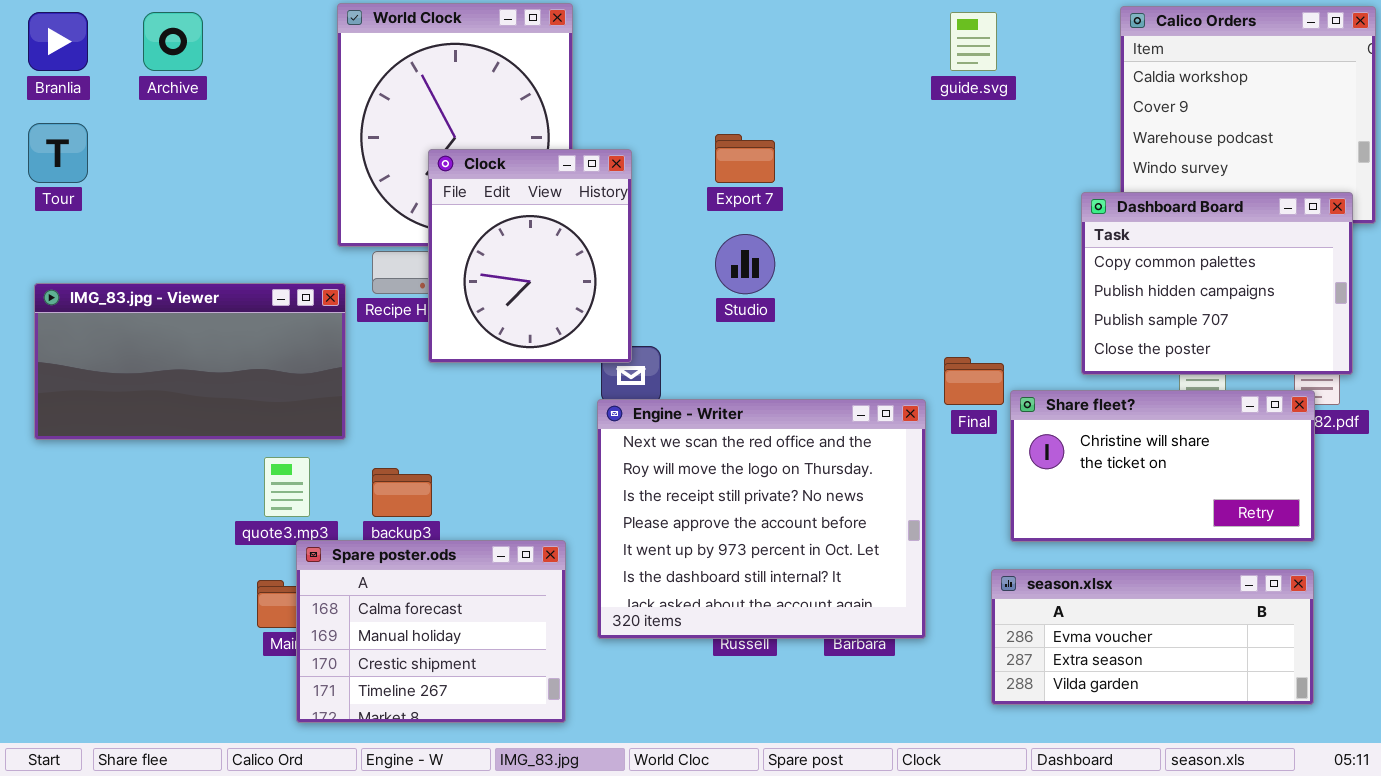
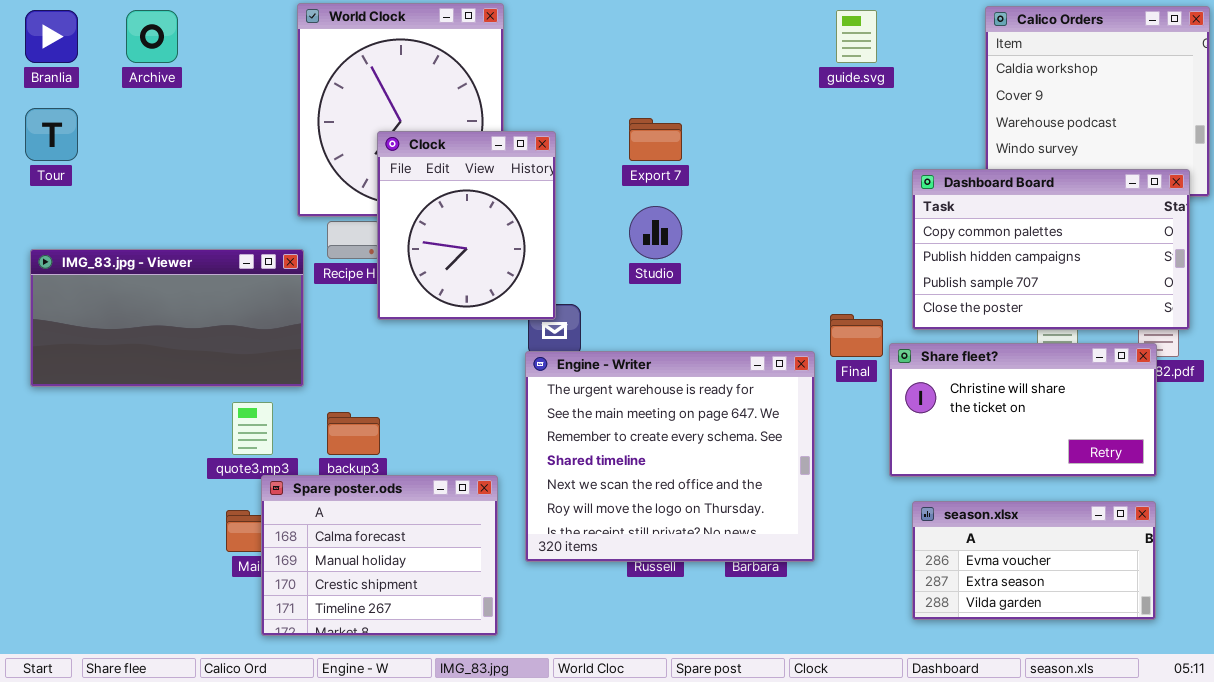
Dashboard Board: [1081,192,1353,375] -> [912,169,1190,330], resized
Engine - Writer: [597,399,926,639] -> [525,351,815,562], scrolled up 4 rows
season.xlsx: [991,569,1314,705] -> [912,501,1156,620], resized

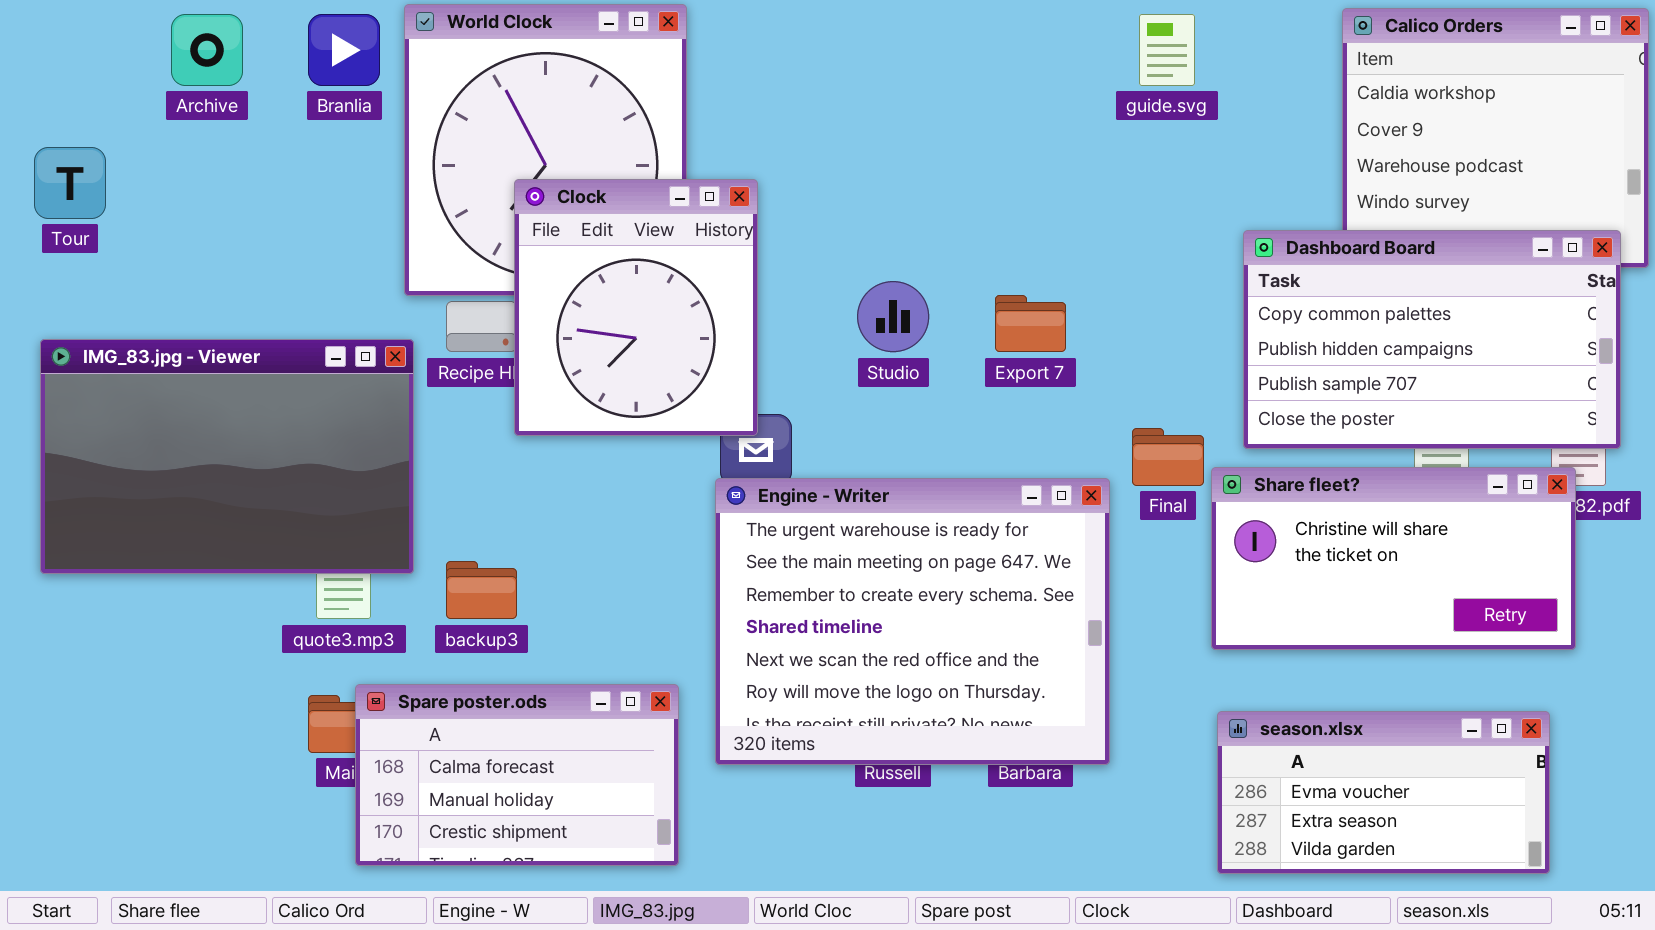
Branlia: [25,10,78,63] -> [308,14,380,86], moved
Export 7: [629,118,682,161] -> [995,295,1066,352], moved
IMG_83.jpg - Viewer: [30,249,304,387] -> [40,339,414,574], resized
Spare poster.ods: [261,475,498,636] -> [355,684,679,866], resized
season.xlsx: [912,501,1156,620] -> [1217,711,1550,874], moved

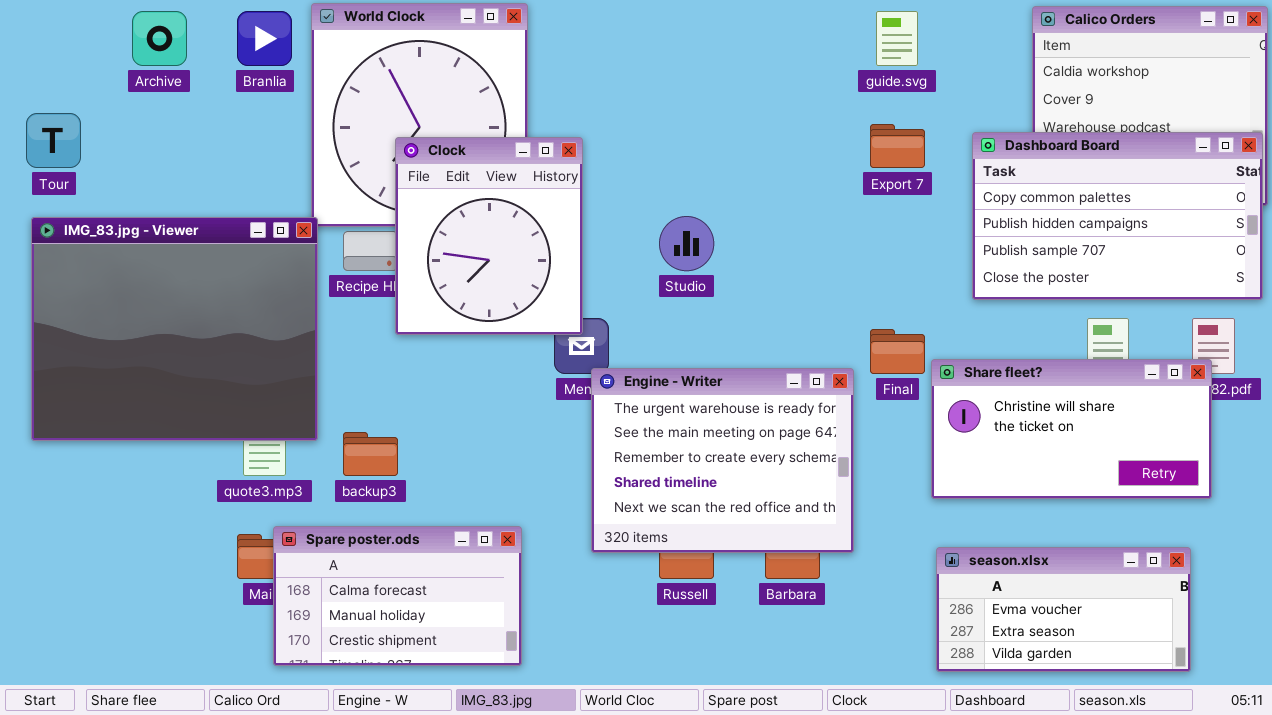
Dashboard Board: [1243,230,1621,449] -> [972,132,1263,300], moved
Export 7: [995,295,1066,352] -> [870,124,925,168], moved
IMG_83.jpg - Viewer: [40,339,414,574] -> [31,217,318,441], resized
Engine - Writer: [715,478,1110,765] -> [591,368,854,553], resized

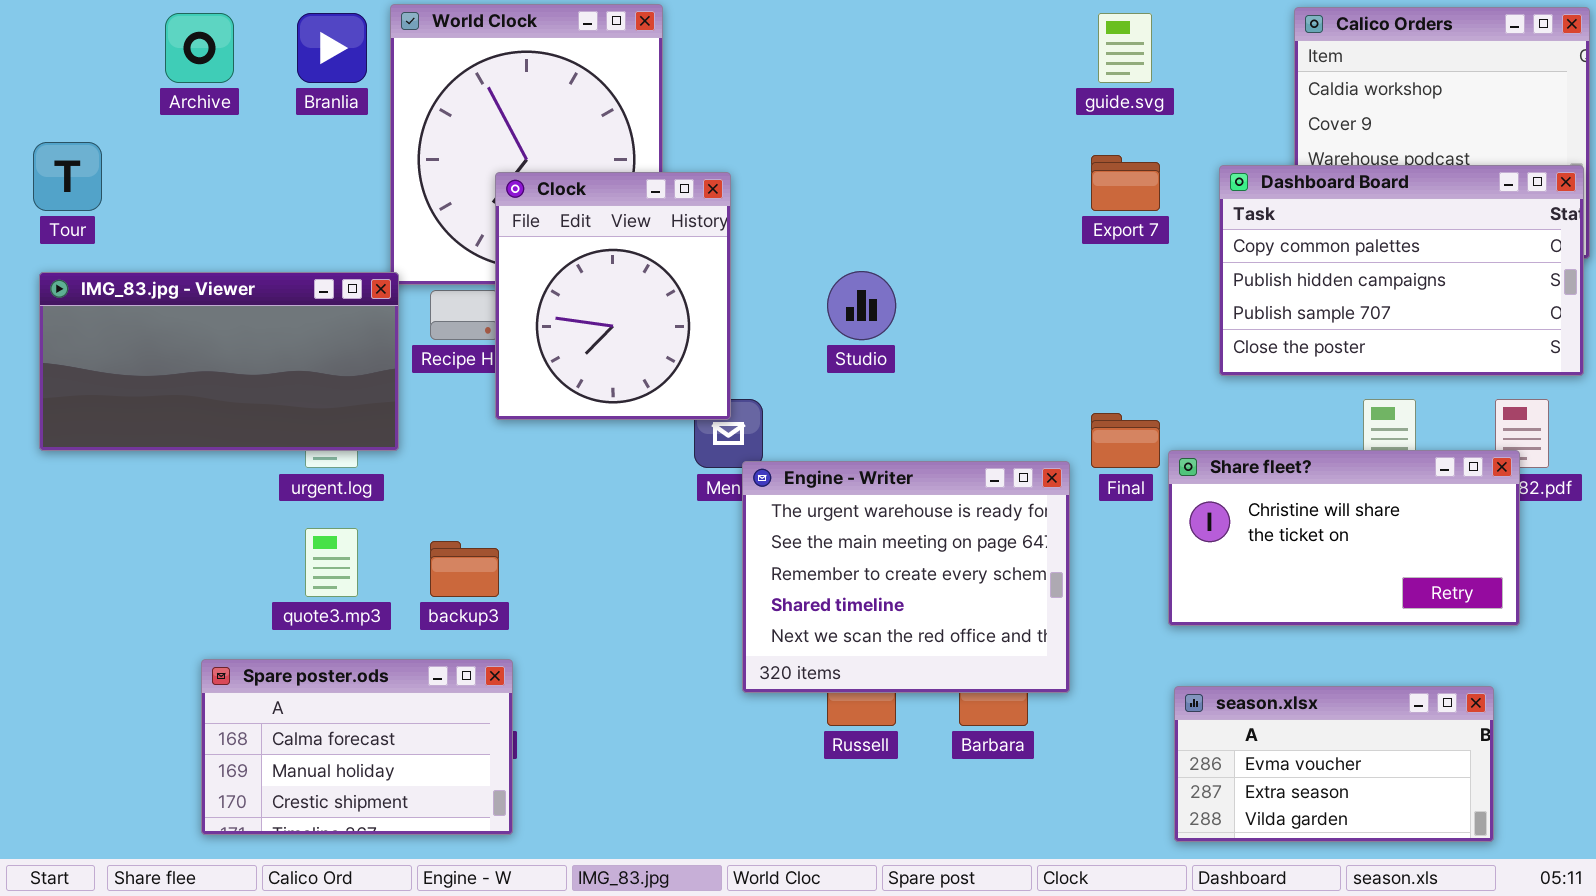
IMG_83.jpg - Viewer: [31,217,318,441] -> [39,272,399,451], resized
Spare poster.ods: [273,526,522,666] -> [201,659,513,835], moved

